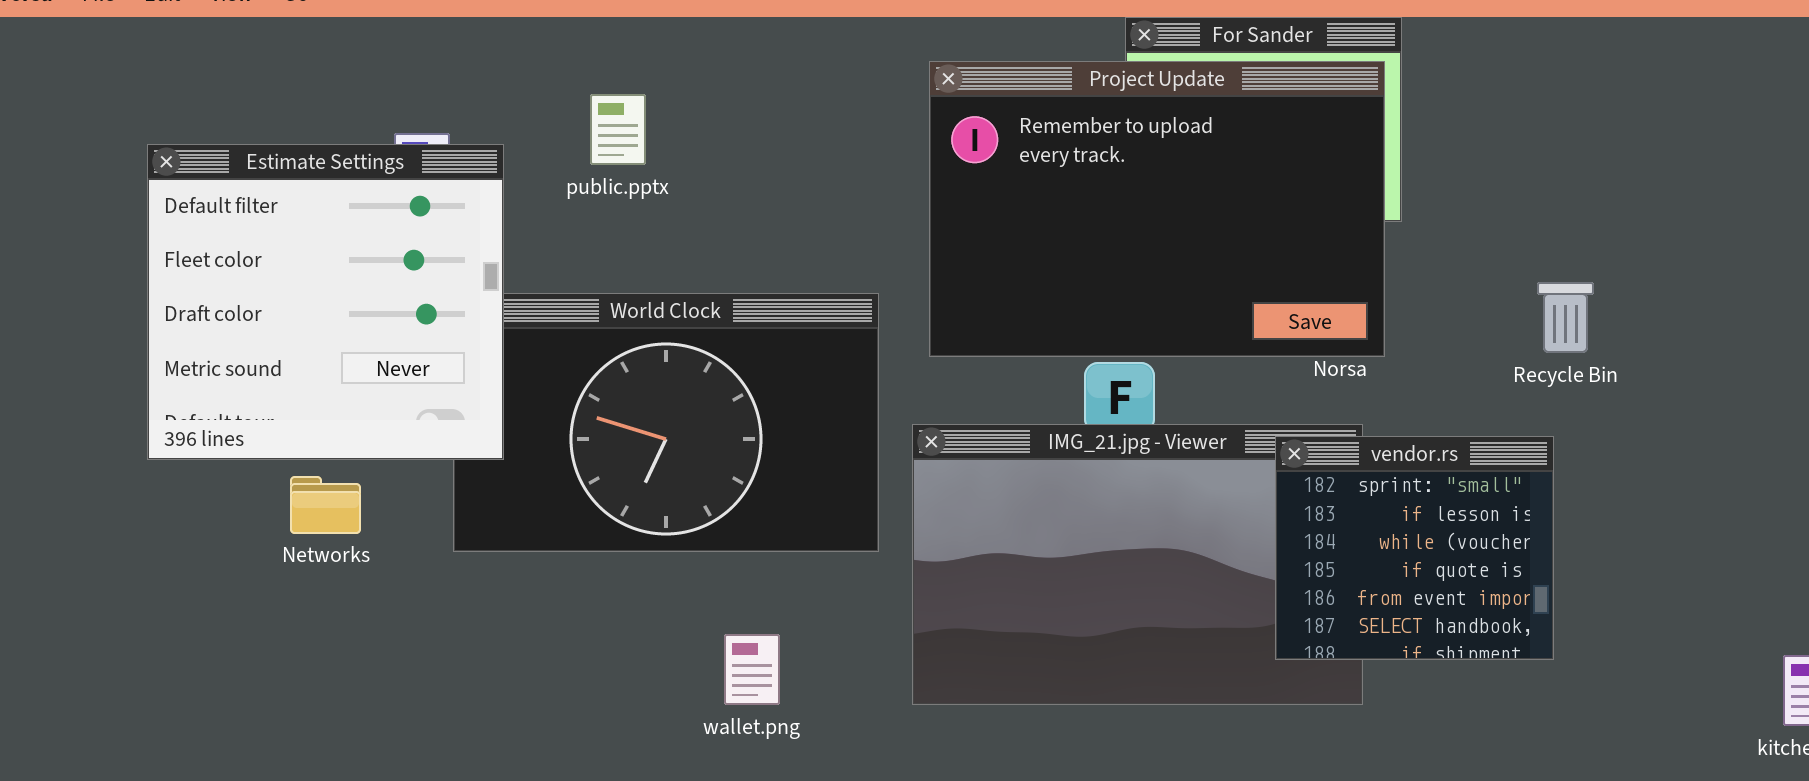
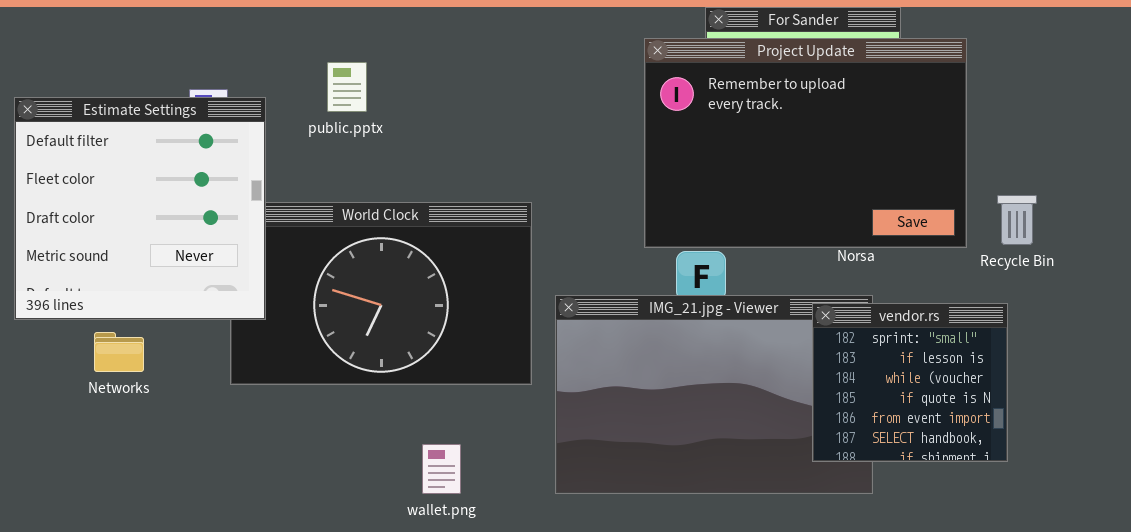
Project Update: [929,61,1385,357] -> [644,38,967,248], moved
Networks: [290,476,361,534] -> [94,332,144,372], moved

